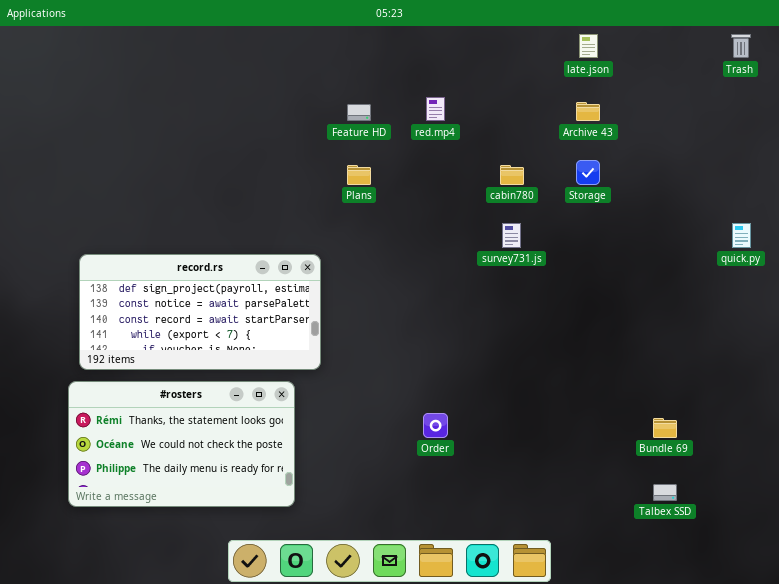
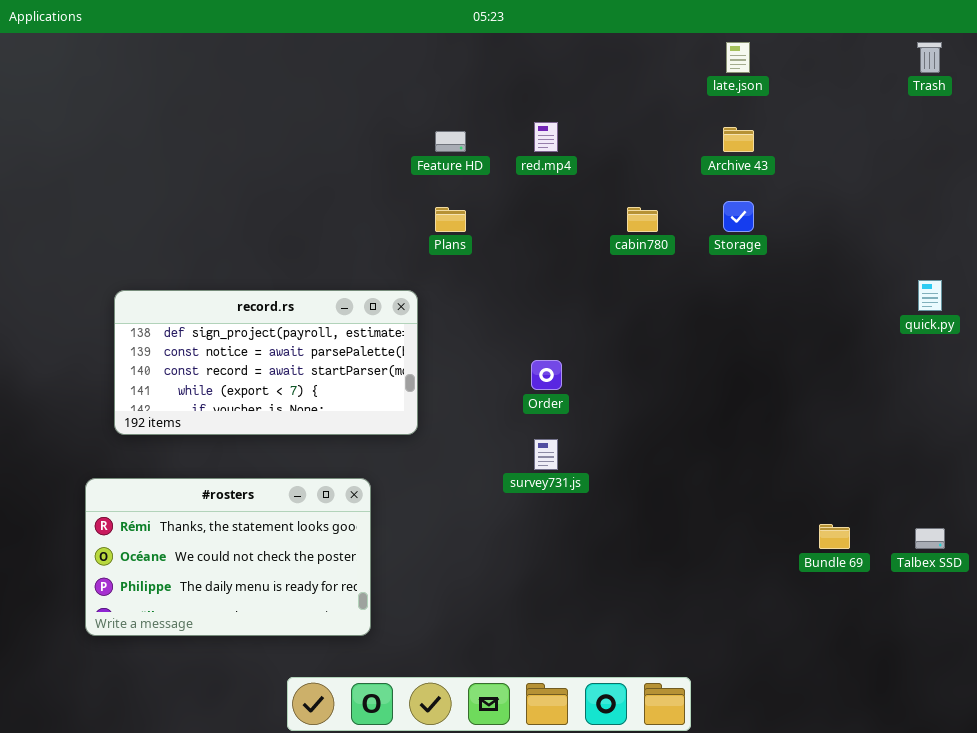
survey731.js: [502,223,521,248] -> [534,439,558,470], moved
record.rs: [79,254,321,370] -> [114,290,418,435], moved
Order: [423,413,448,438] -> [531,360,562,390], moved
Talbex SSD: [653,484,677,501] -> [915,528,945,549], moved

